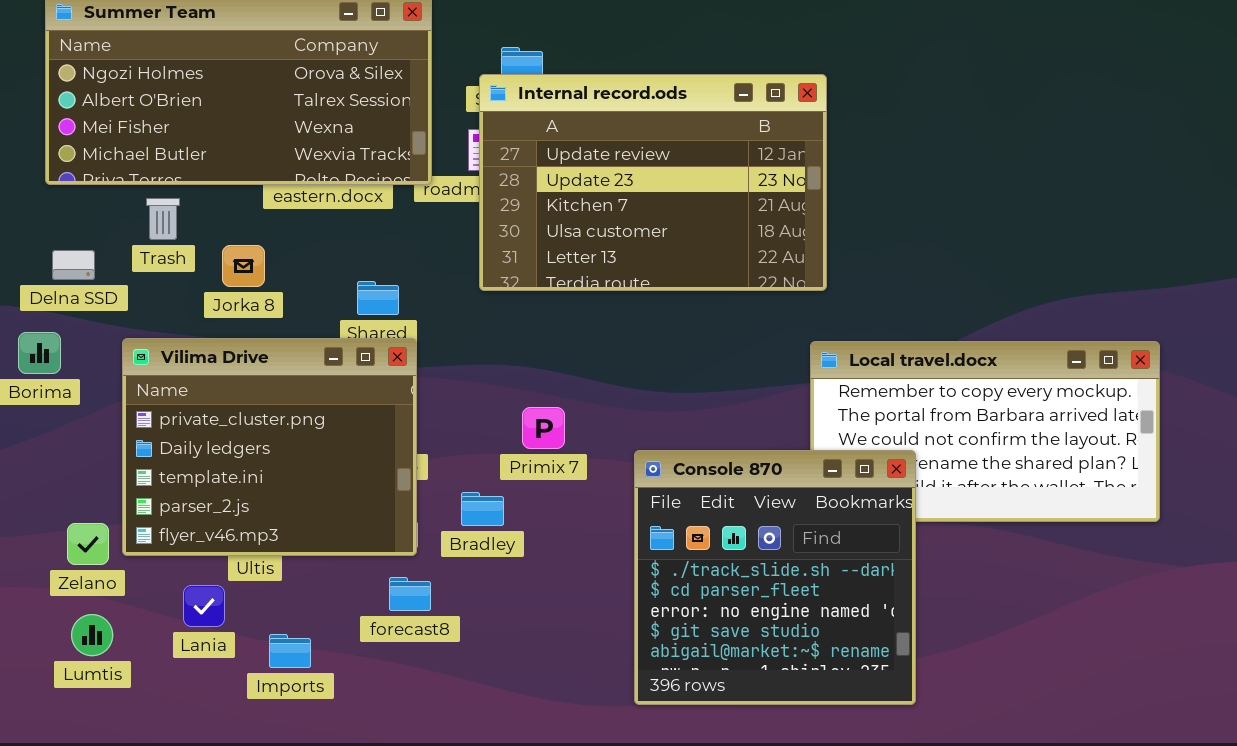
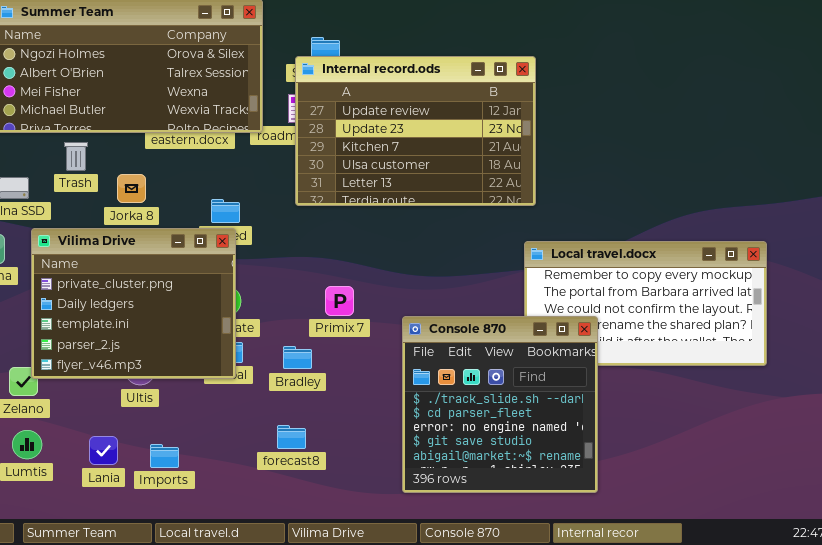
Vilima Drive: [122,338,417,556] -> [31,228,236,379], moved
forecast8: [389,577,431,611] -> [277,425,306,449], moved
Lania: [183,585,225,627] -> [89,436,118,465], moved

